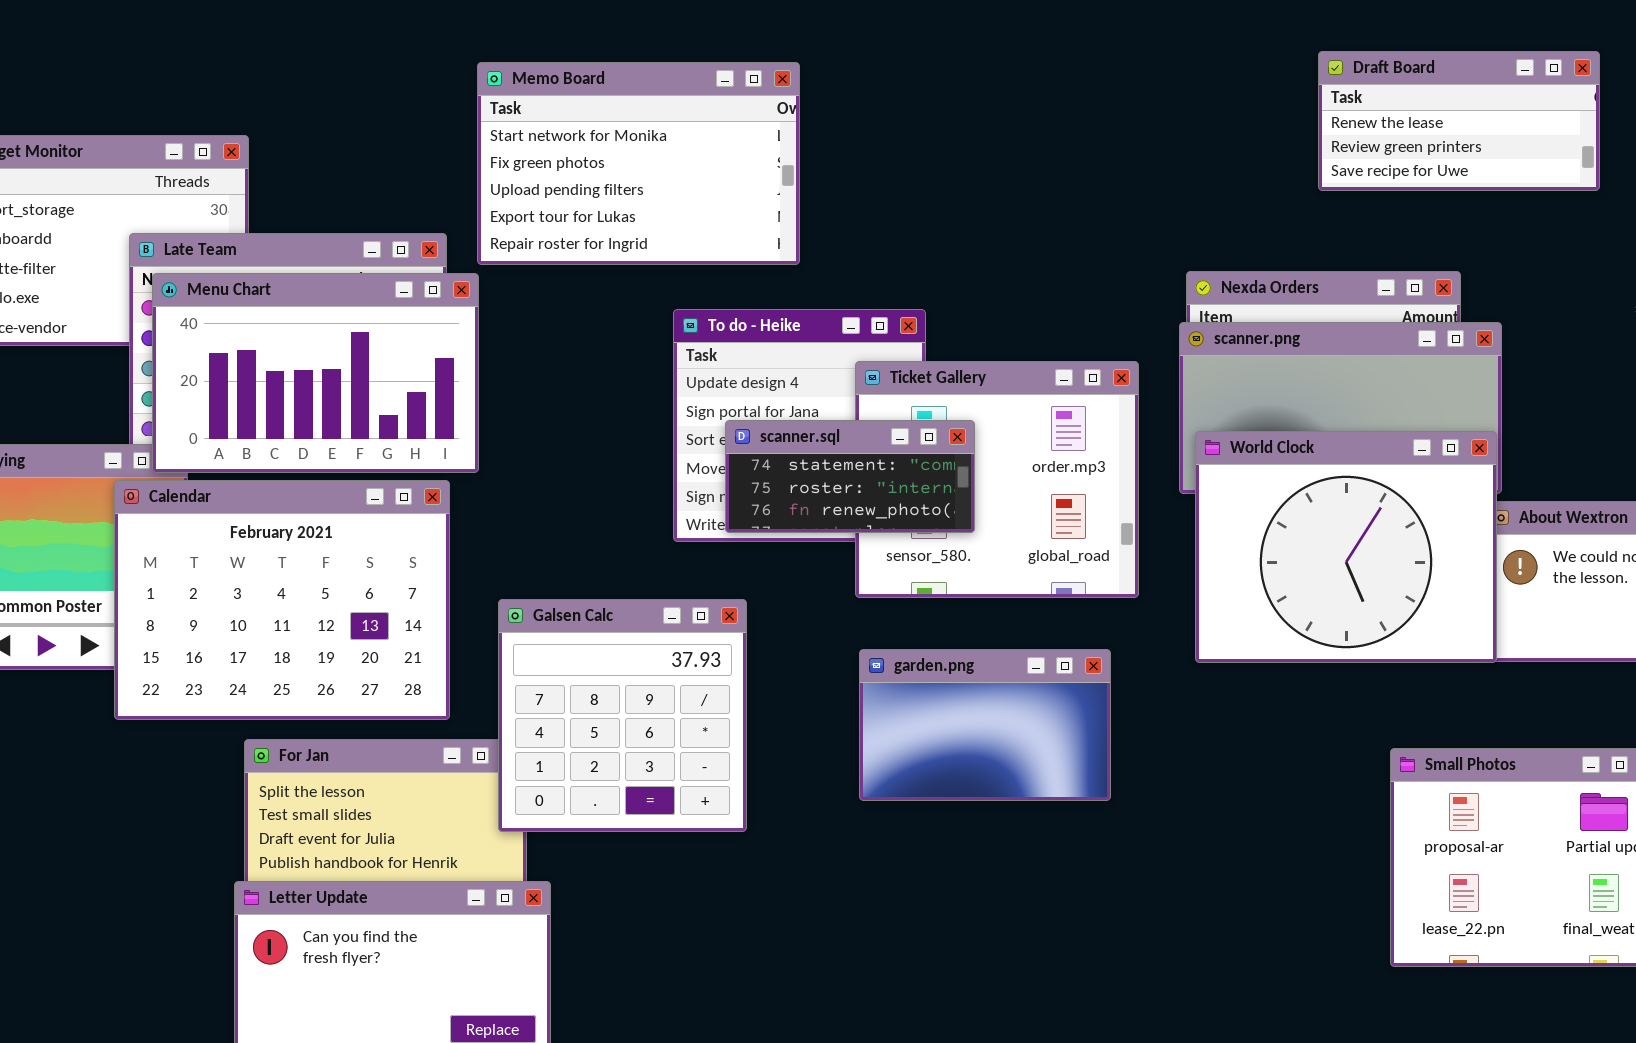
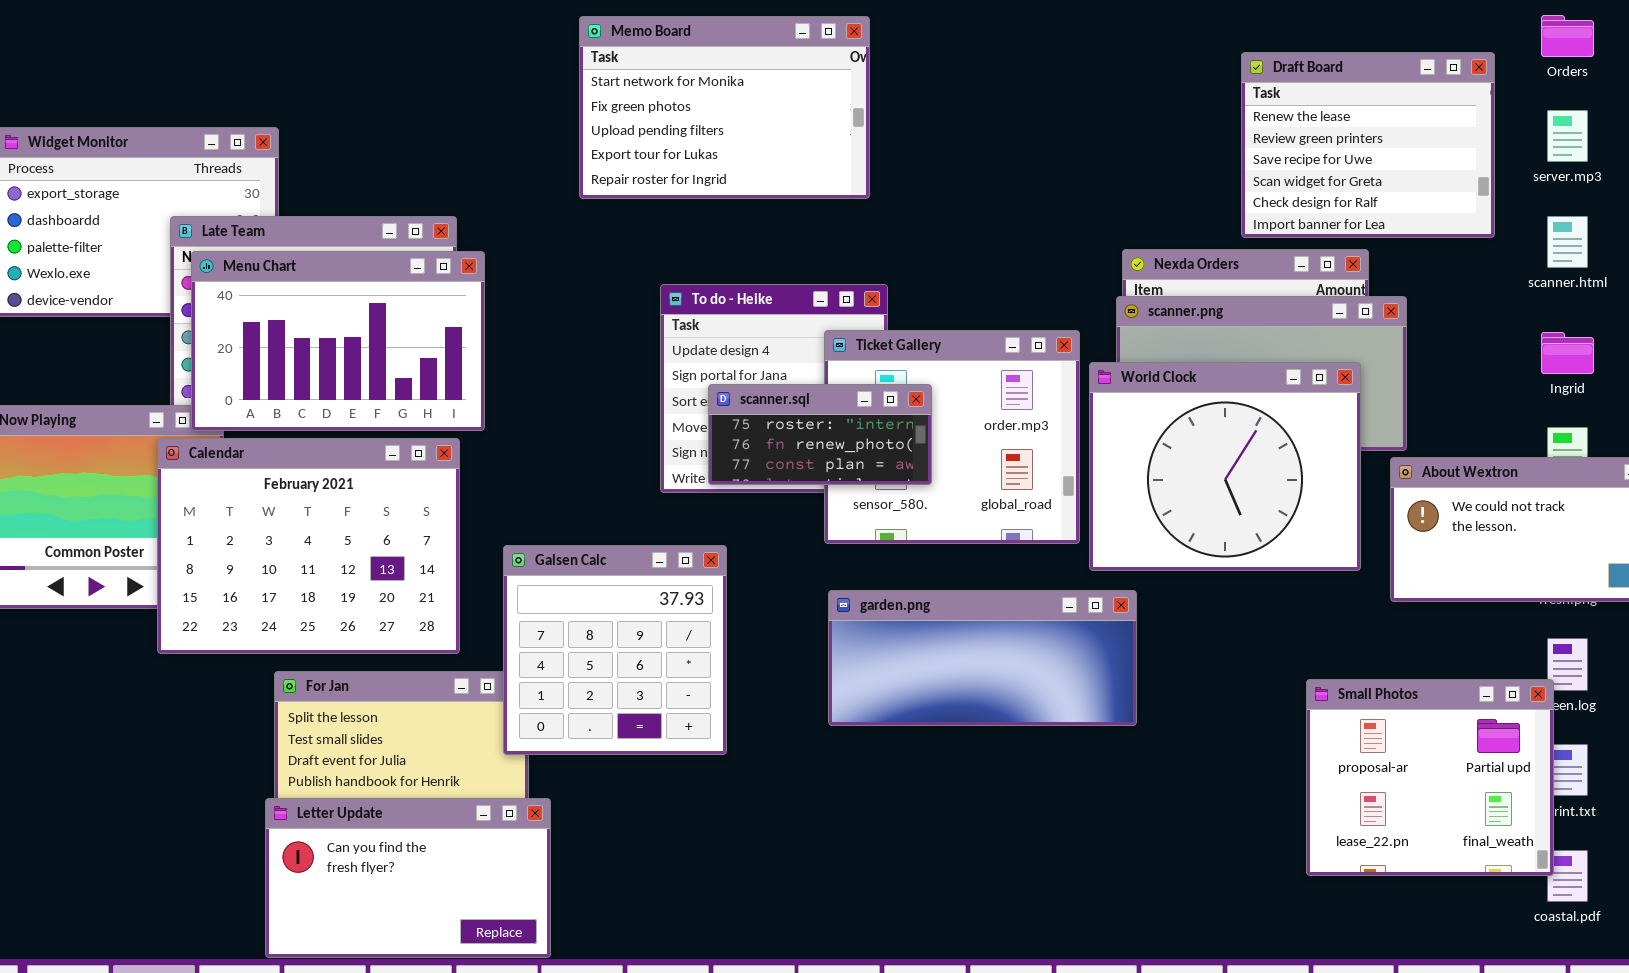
Draft Board: [1318,51,1600,191] -> [1241,52,1495,238], resized
Memo Board: [477,62,800,265] -> [579,16,870,199], moved
scanner.sql: [725,420,975,533] -> [708,384,932,485], scrolled down 1 row
World Clock: [1195,431,1497,663] -> [1089,362,1361,571], moved
garden.png: [859,649,1111,801] -> [828,590,1137,726], resized

